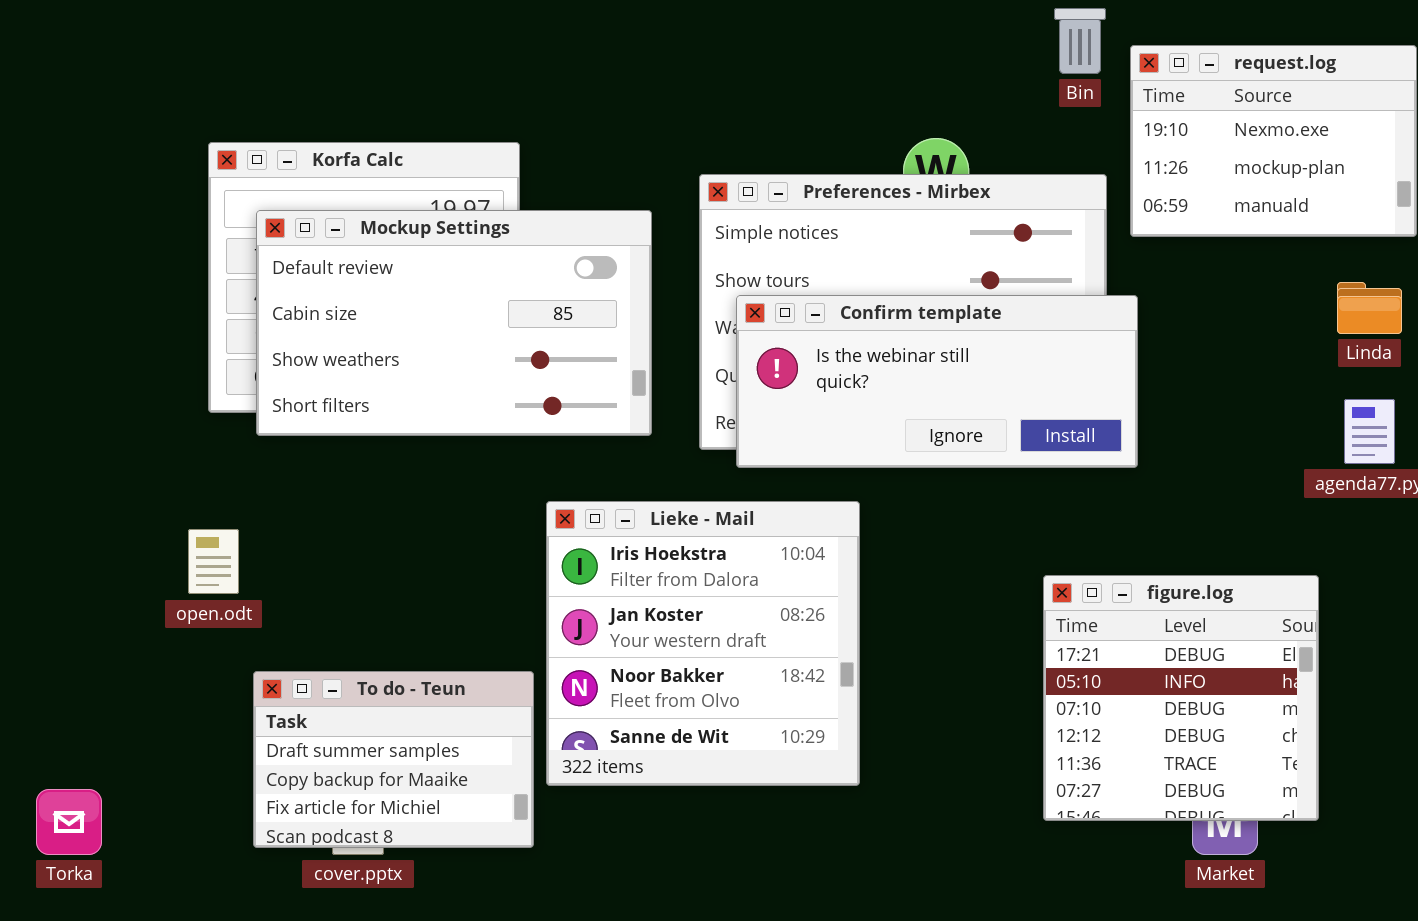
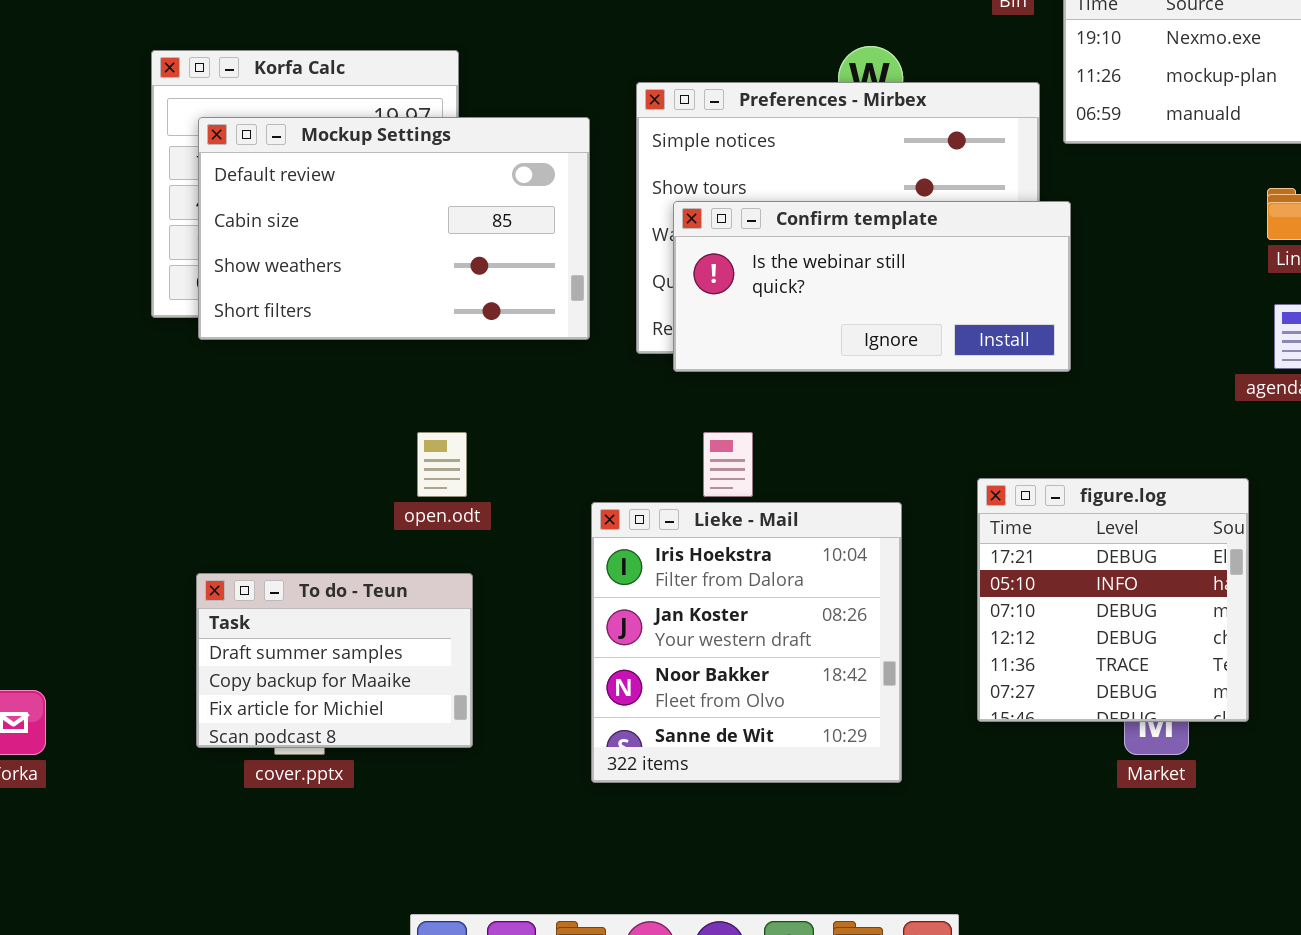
Lieke - Mail: [546,501,860,786] -> [591,502,902,783], moved
open.odt: [188,529,239,594] -> [417,432,467,497], moved

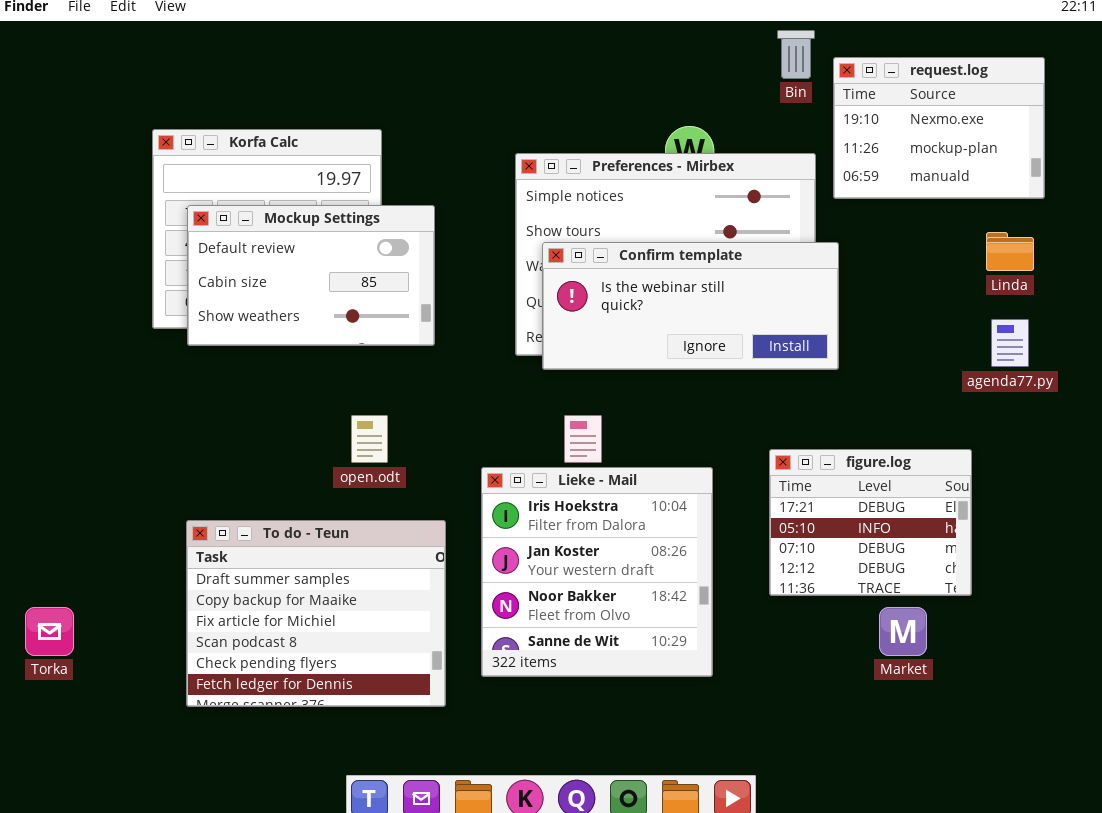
Mockup Settings: [198,117,590,340] -> [187,205,435,346], resized
figure.log: [977,478,1249,722] -> [769,449,972,596], resized
To do - Teun: [196,573,473,748] -> [186,520,446,707], resized

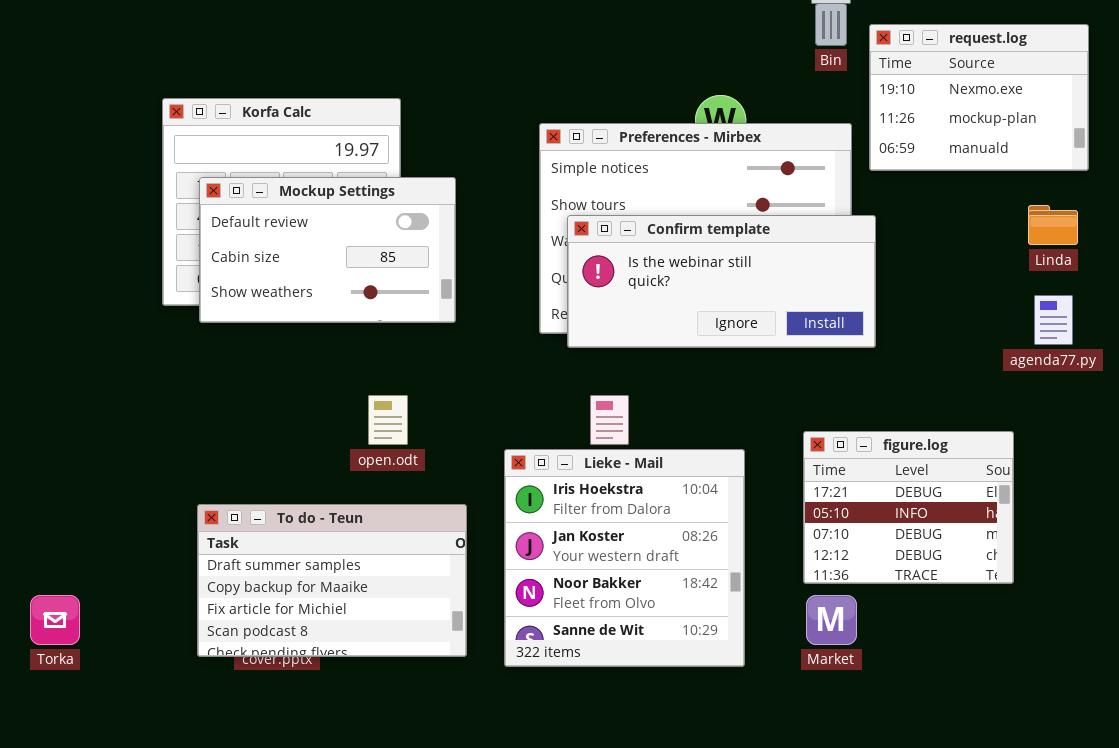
To do - Teun: [186,520,446,707] -> [197,504,467,657], resized
Market: [879,607,927,656] -> [806,595,857,645], moved

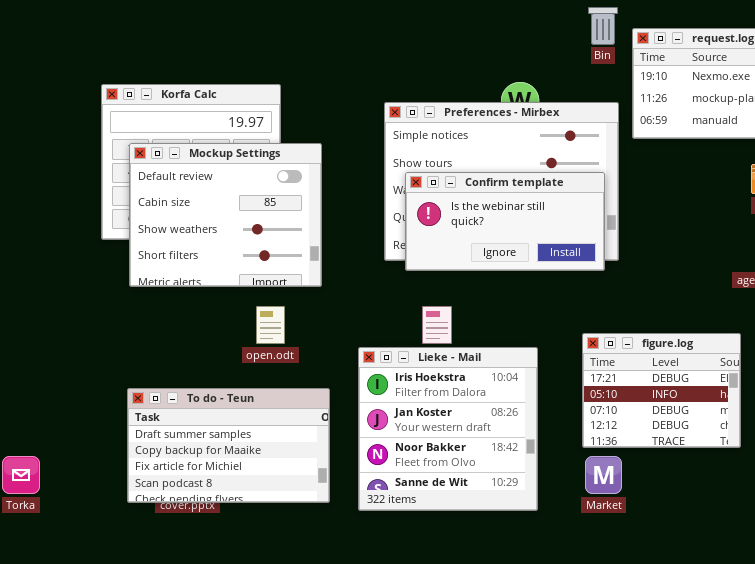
Mockup Settings: [199,177,456,323] -> [129,143,322,287], resized
Confirm template: [567,215,876,348] -> [405,172,605,271], resized

